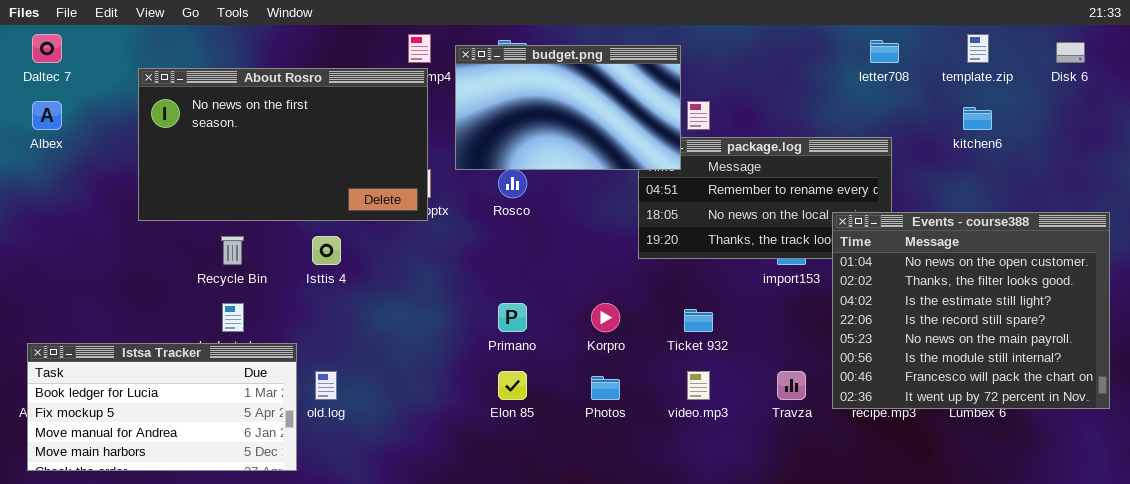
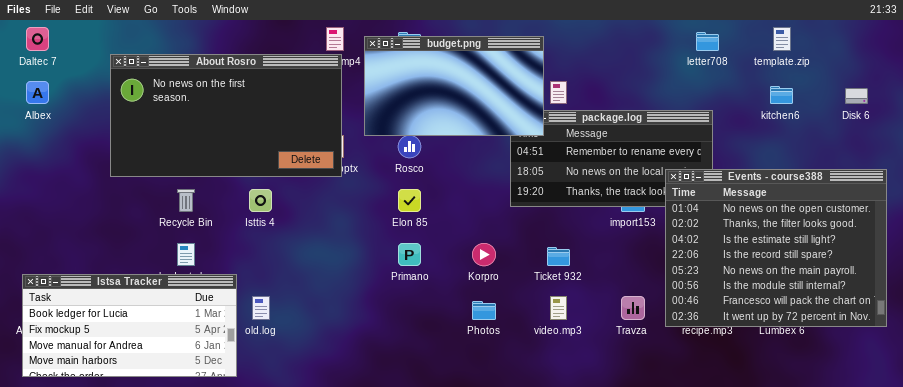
Disk 6: [1056,42,1085,63] -> [845,88,868,104], moved
Elon 85: [498,371,527,400] -> [398,189,421,212], moved

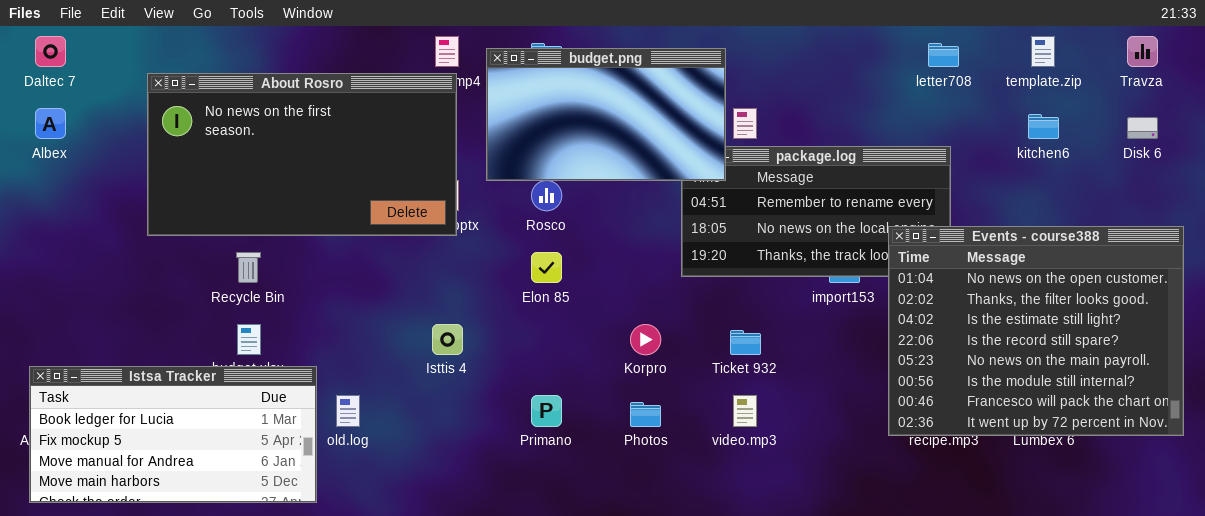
Isttis 4: [249,189,272,212] -> [432,324,463,355], moved
Primano: [398,243,421,266] -> [531,395,562,427], moved
Travza: [621,296,645,320] -> [1127,36,1158,67], moved

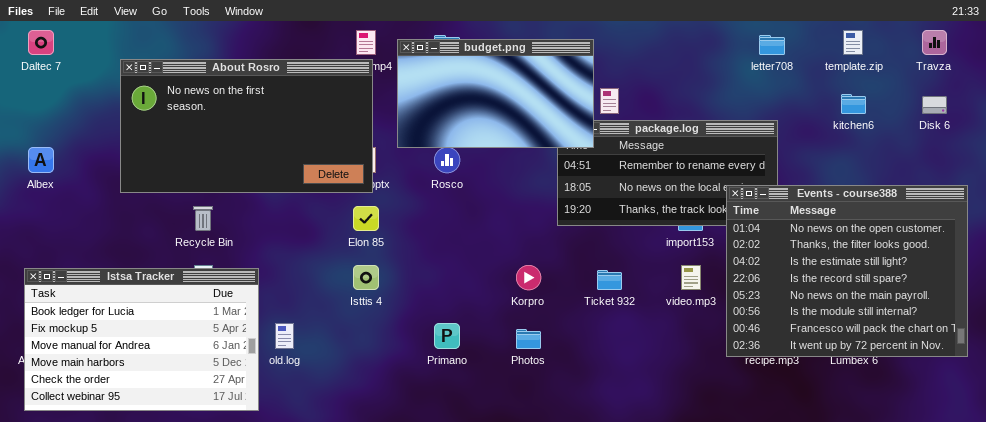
Albex: [35,108,66,139] -> [28,147,54,173], moved
Elon 85: [531,252,562,283] -> [353,206,379,231], moved
Istsa Tracker: [29,366,317,503] -> [24,268,259,411], resized
video.mp3: [733,395,757,427] -> [681,265,701,290], moved

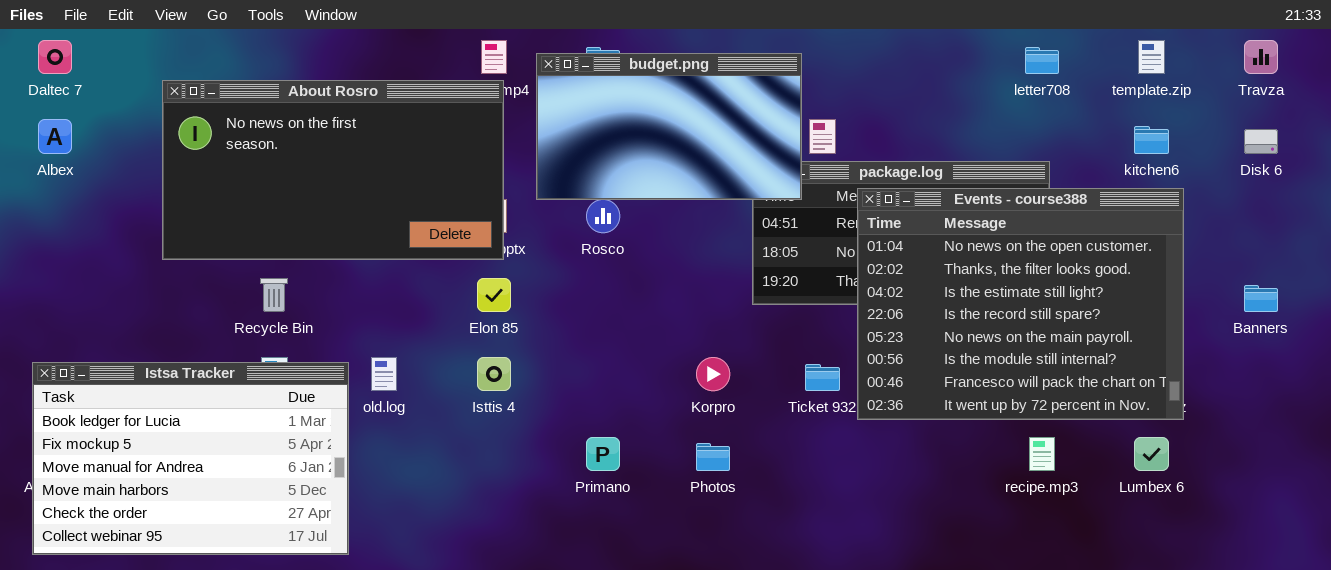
Albex: [28,147,54,173] -> [38,119,72,154], moved
Events - course388: [726,185,968,357] -> [857,188,1184,420], moved
old.log: [275,323,294,349] -> [371,357,397,391], moved

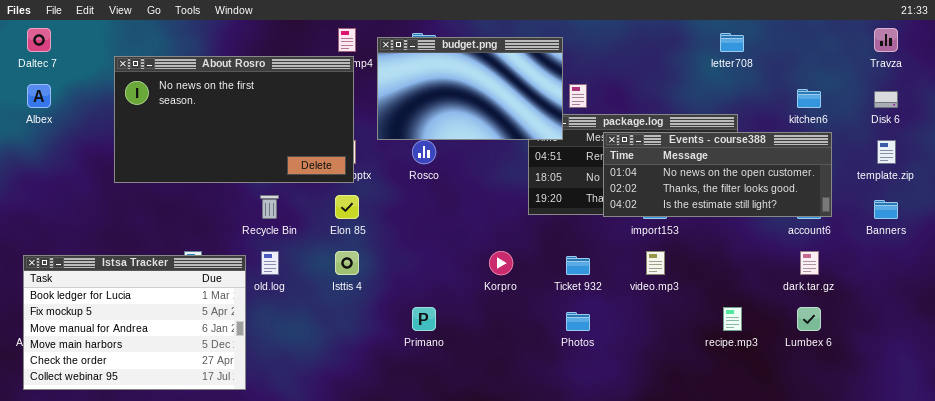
template.zip: [1138,40,1165,74] -> [877,140,896,164], moved
Events - course388: [857,188,1184,420] -> [603,132,832,217], resized
Recycle Bin: [260,278,288,312] -> [260,195,279,219], moved
Photos: [696,443,730,471] -> [566,312,590,331], moved

